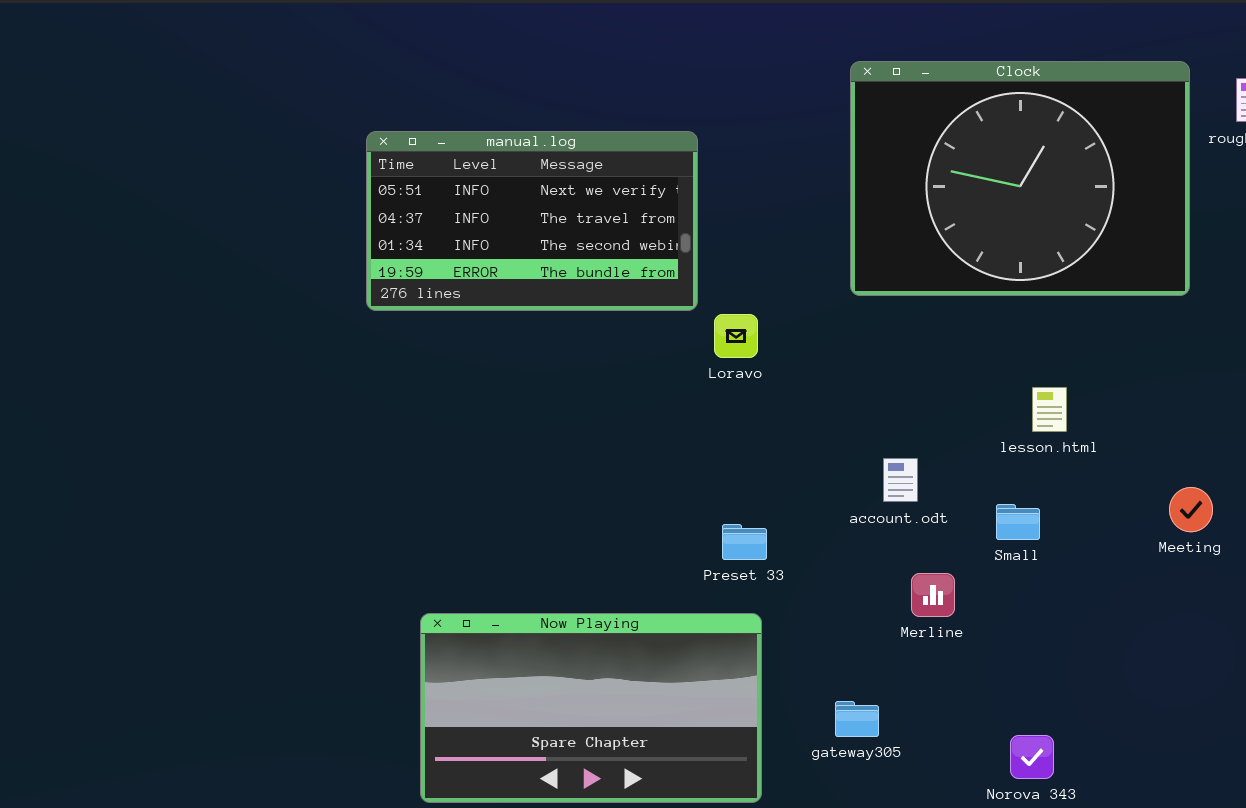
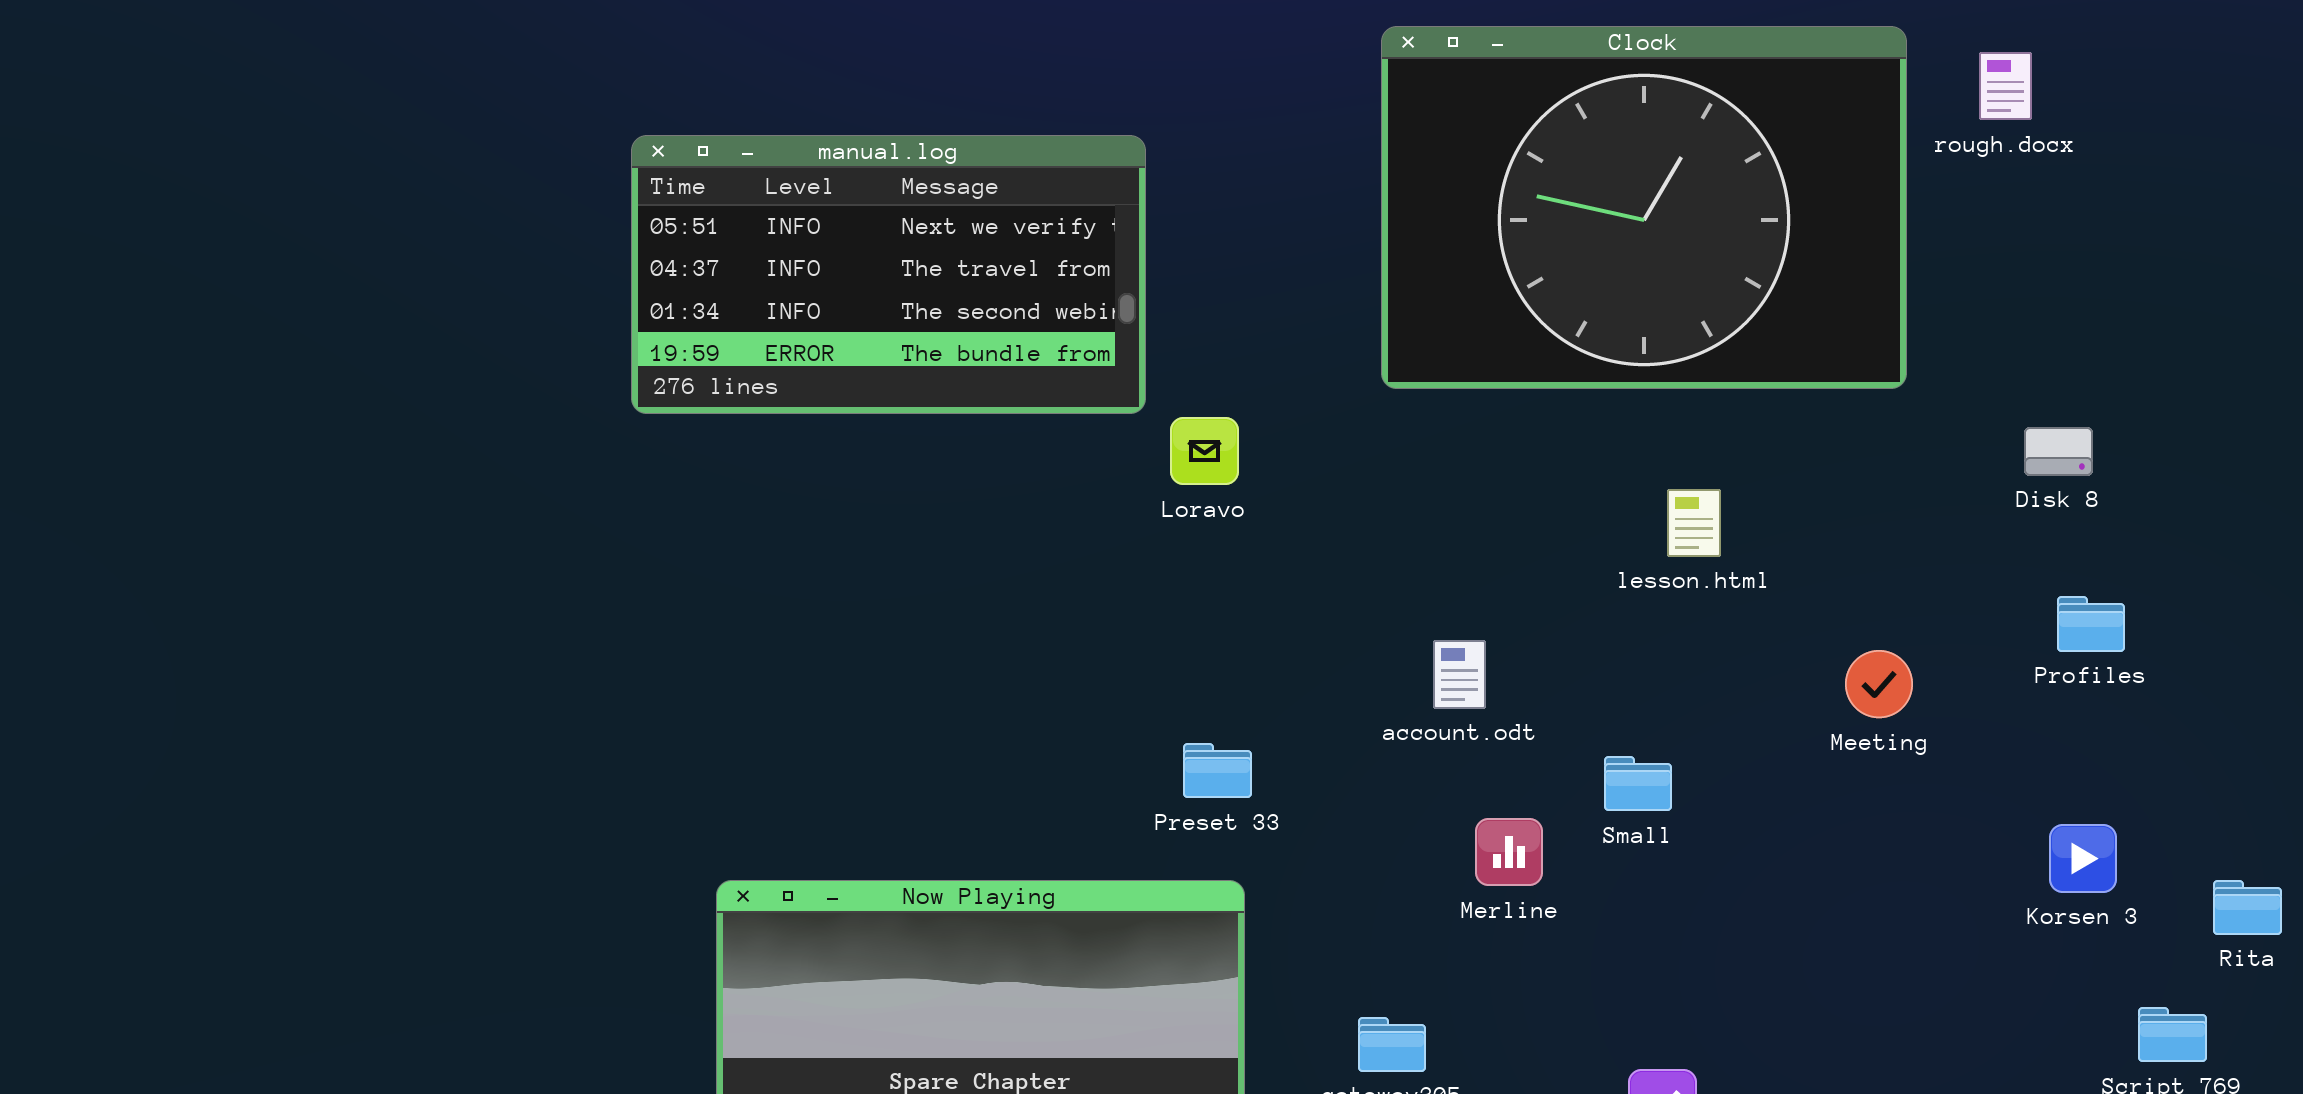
lesson.html: [1032,387,1067,432] -> [1667,489,1721,557], moved
Meeting: [1169,487,1213,532] -> [1845,650,1913,718], moved
Small: [996,504,1040,540] -> [1604,756,1672,811], moved

